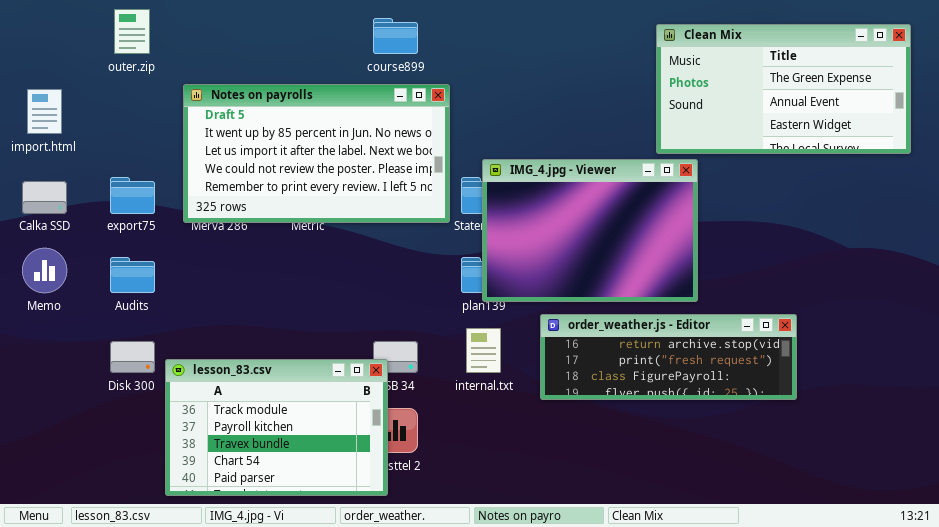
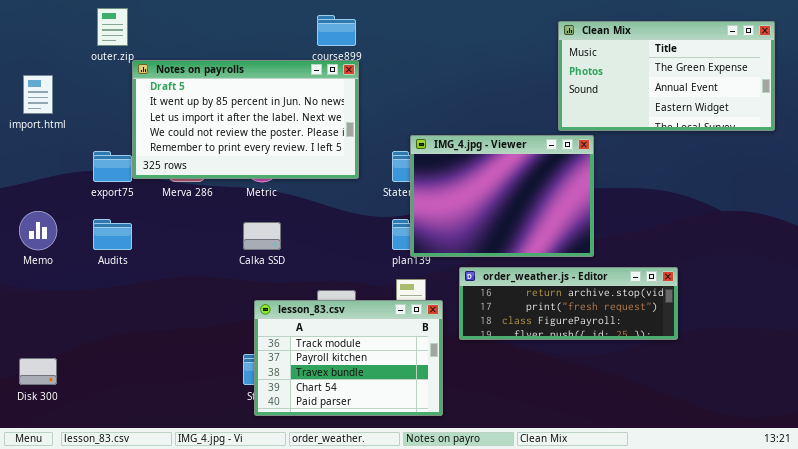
Notes on payrolls: [183,84,450,223] -> [132,60,359,179], moved
Calka SSD: [22,181,67,214] -> [243,222,281,250], moved
Disk 300: [110,341,155,373] -> [19,358,57,385], moved
lesson_83.csv: [165,359,388,496] -> [254,300,443,416], moved

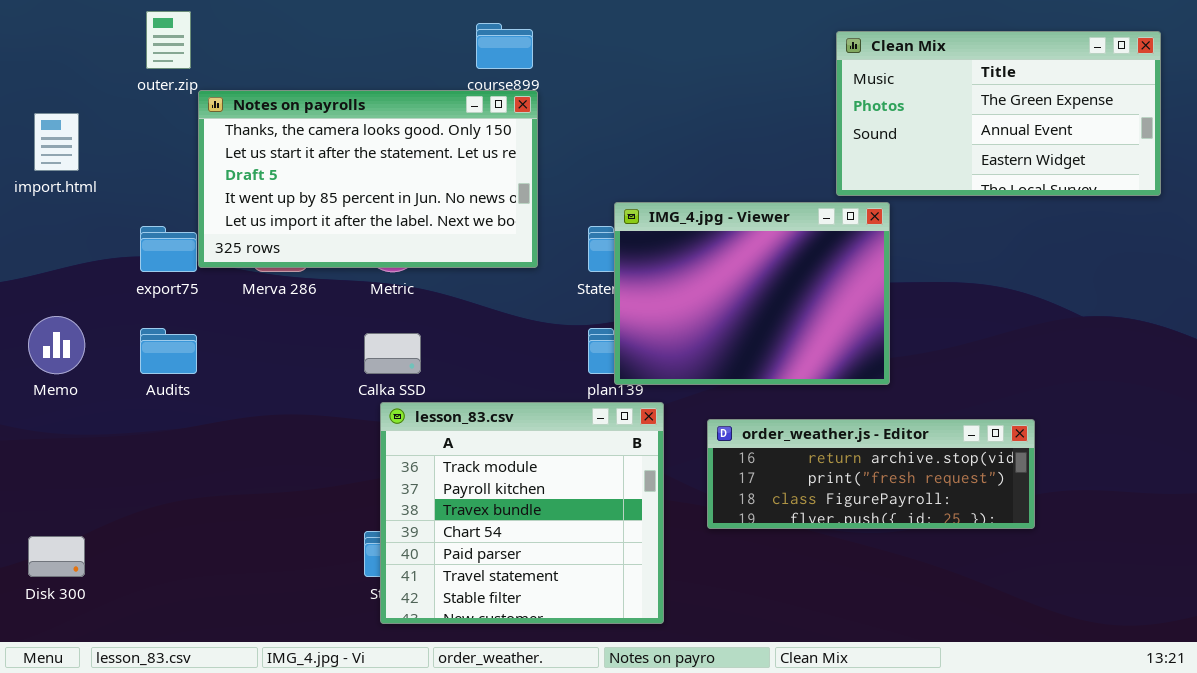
Notes on payrolls: [132,60,359,179] -> [198,90,538,268], scrolled up 2 rows
order_weather.js - Editor: [459,267,678,340] -> [707,419,1035,529], moved
lesson_83.csv: [254,300,443,416] -> [380,402,664,624], resized

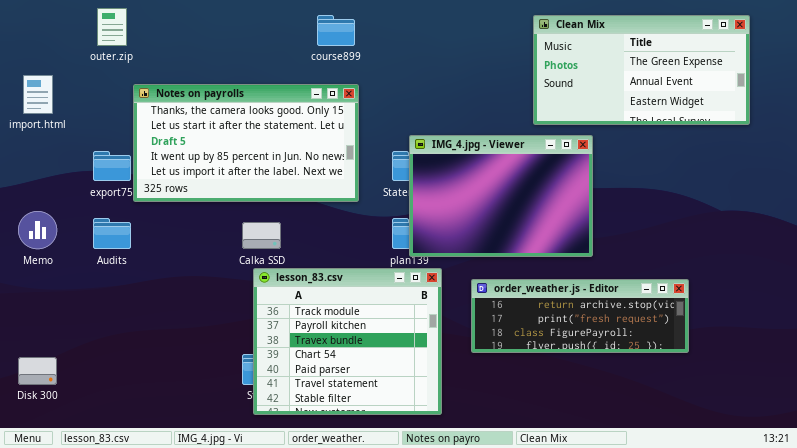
Clean Mix: [836,31,1161,196] -> [533,15,750,125], moved
Notes on payrolls: [198,90,538,268] -> [133,84,359,202], moved

